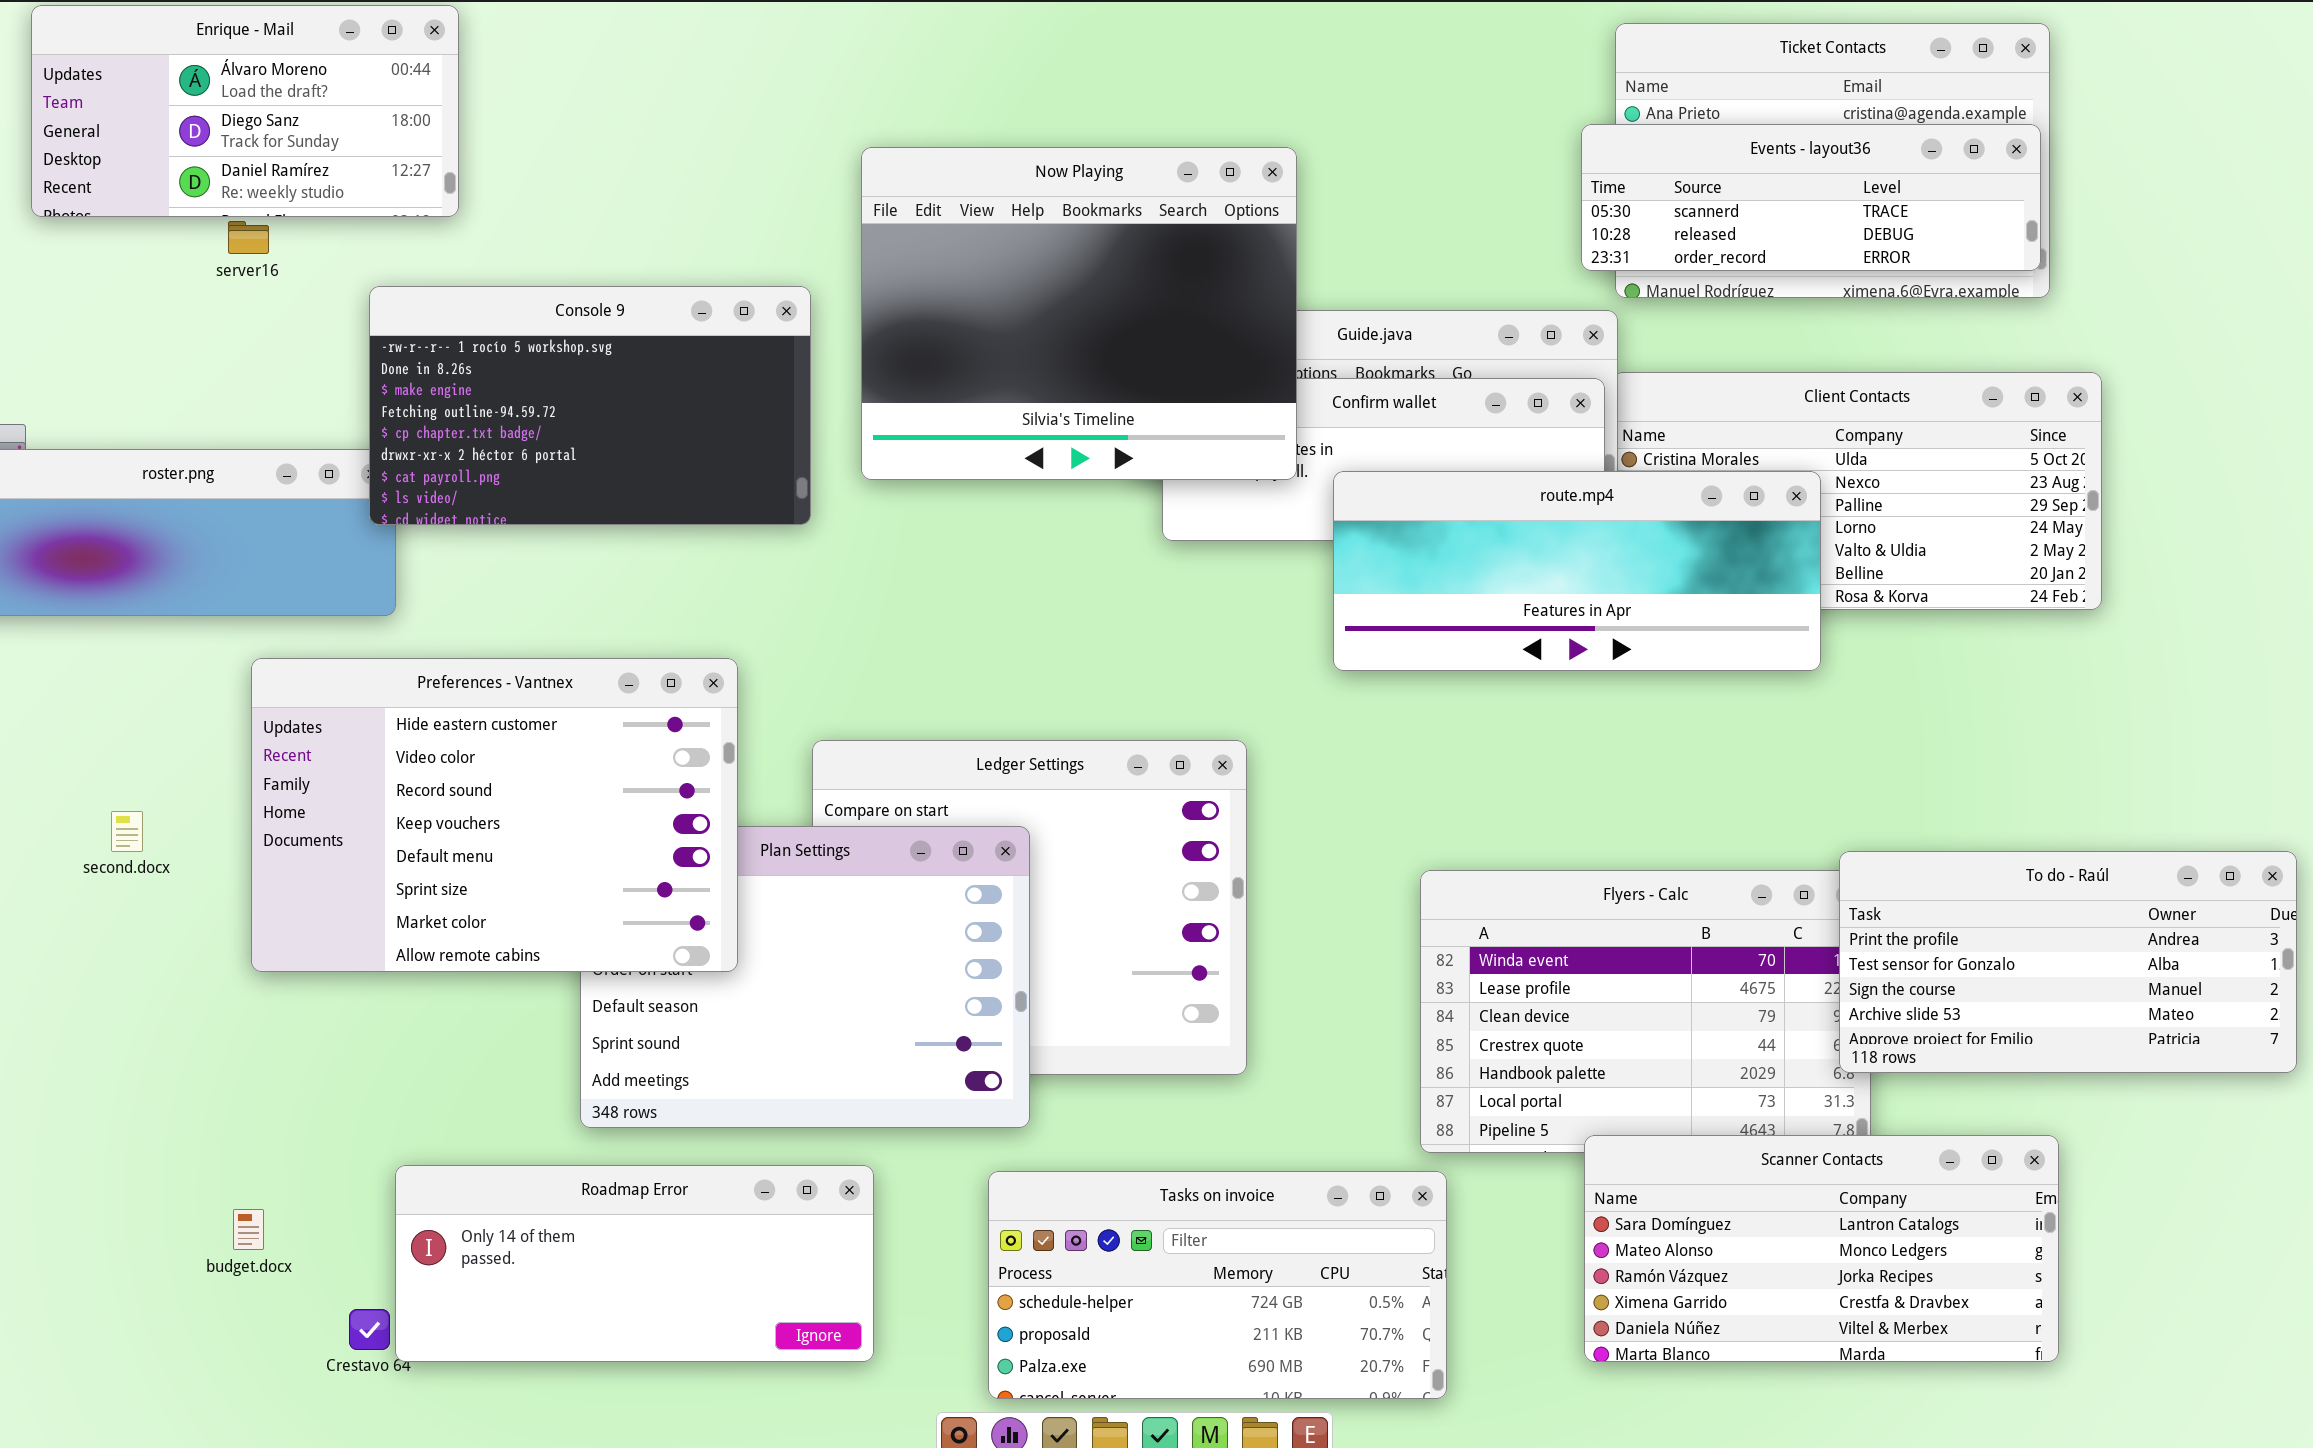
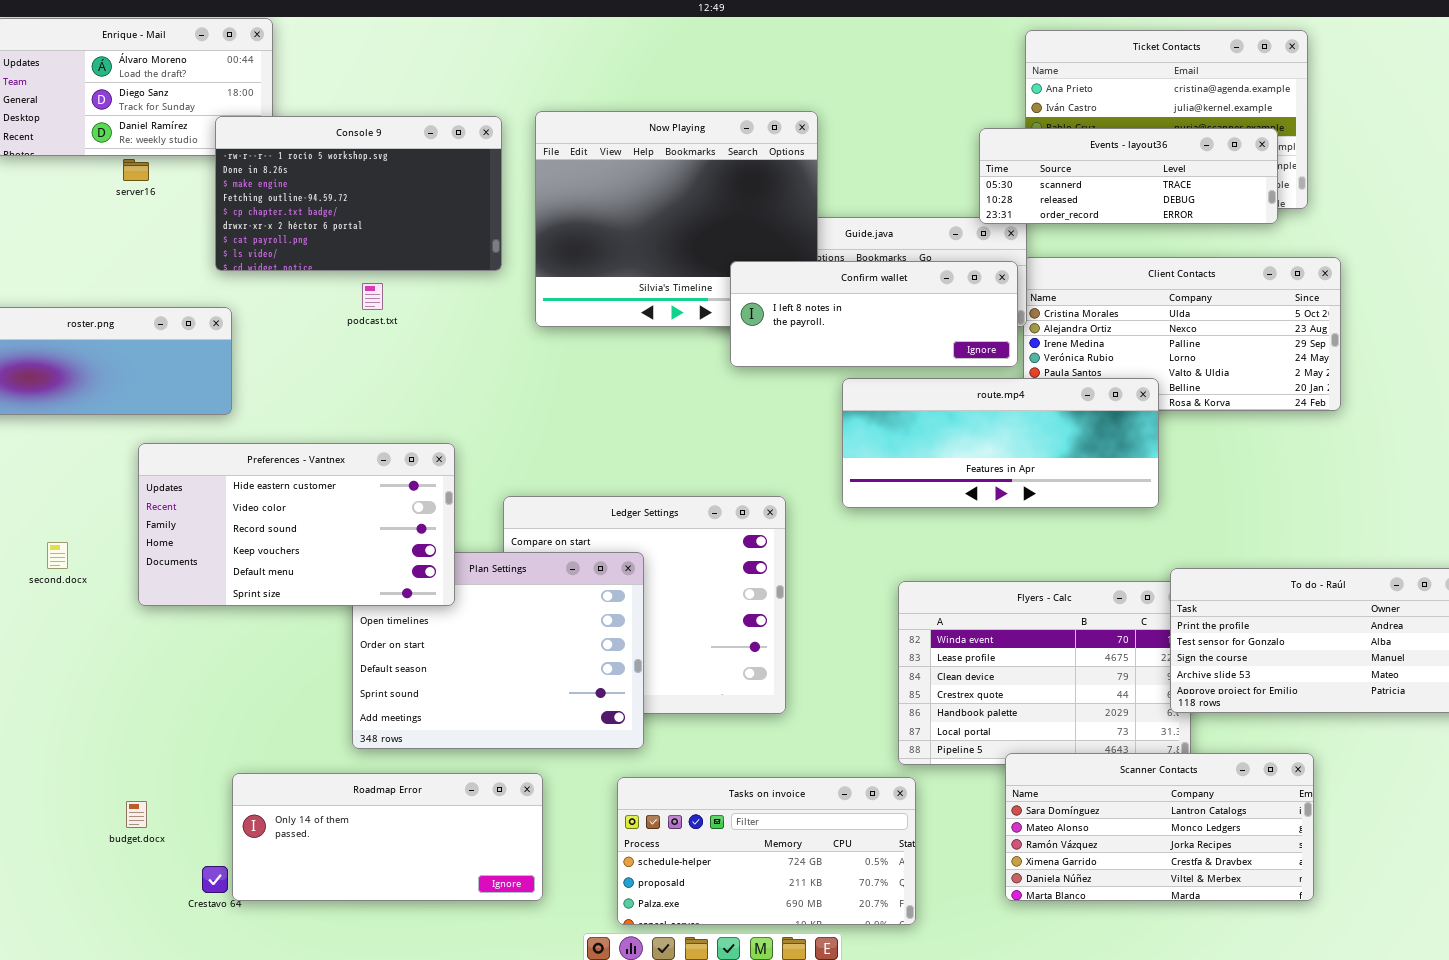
Events - layout36: [1581,124,2041,271] -> [979,128,1278,224], moved
Console 9: [369,286,811,525] -> [215,116,502,271], moved
Confirm wallet: [1162,378,1605,541] -> [730,261,1018,367], raised
route.mp4: [1333,471,1821,671] -> [842,378,1159,508], moved
Preferences - Vantnex: [251,658,738,972] -> [138,443,455,606], resized

